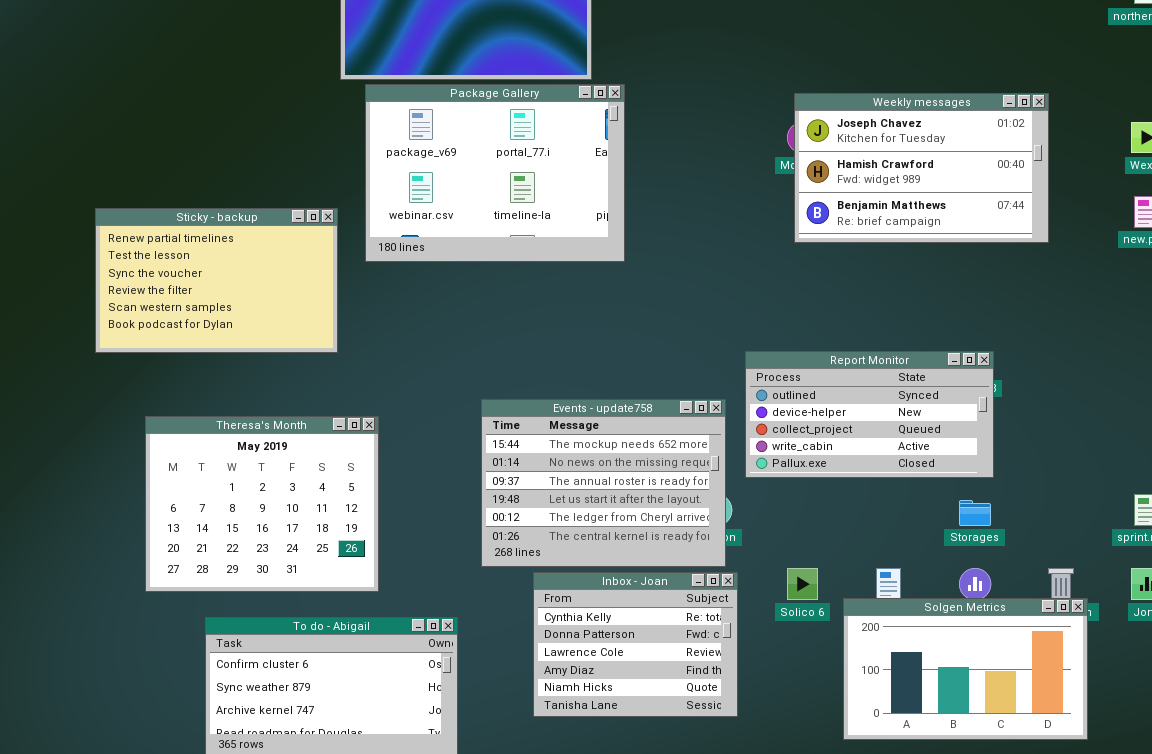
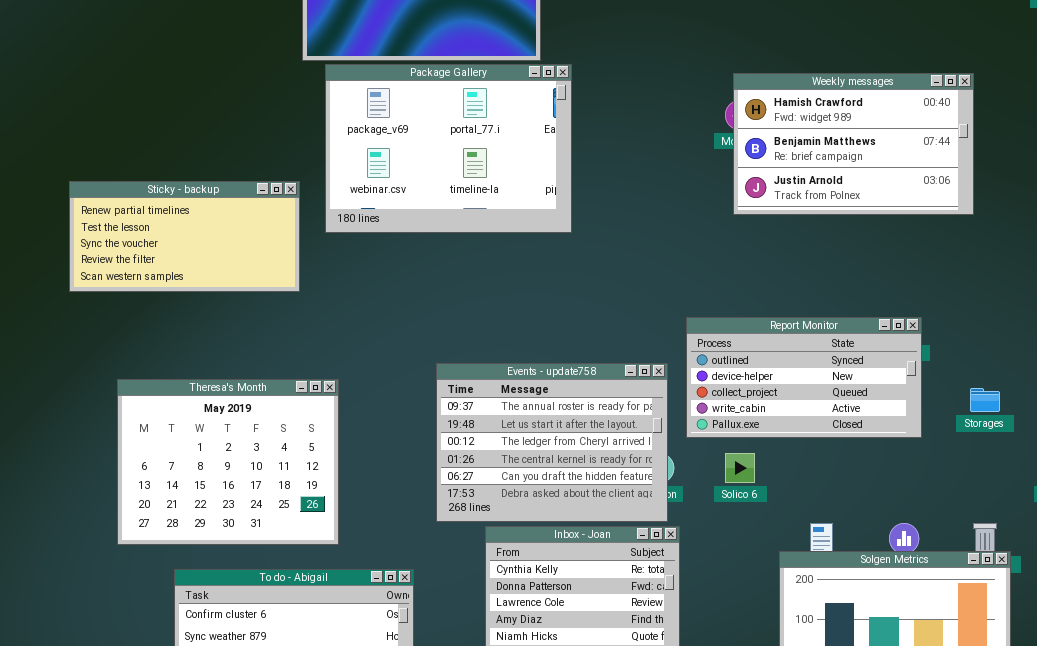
Weekly messages: [794,93,1049,243] -> [733,73,974,215], scrolled down 1 row
Sticky - backup: [95,208,338,353] -> [69,181,300,292], resized
Events - update758: [481,399,726,567] -> [436,363,668,522], scrolled down 2 rows
Storages: [959,500,991,526] -> [970,388,1000,412], moved
Solico 6: [787,568,818,600] -> [725,453,755,483], moved

